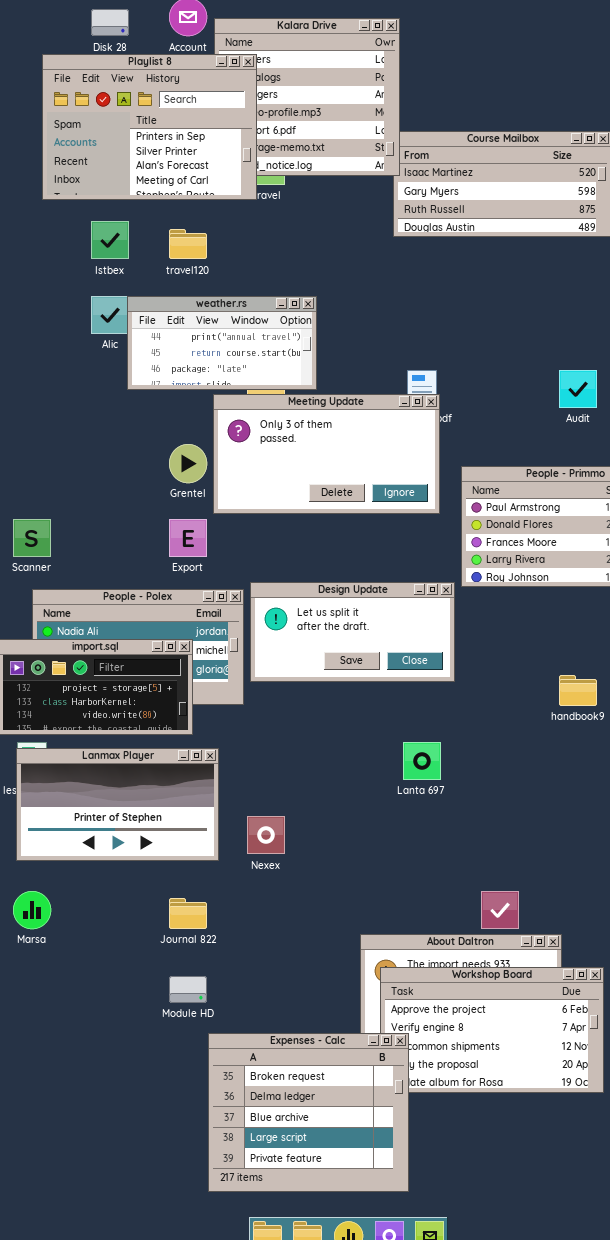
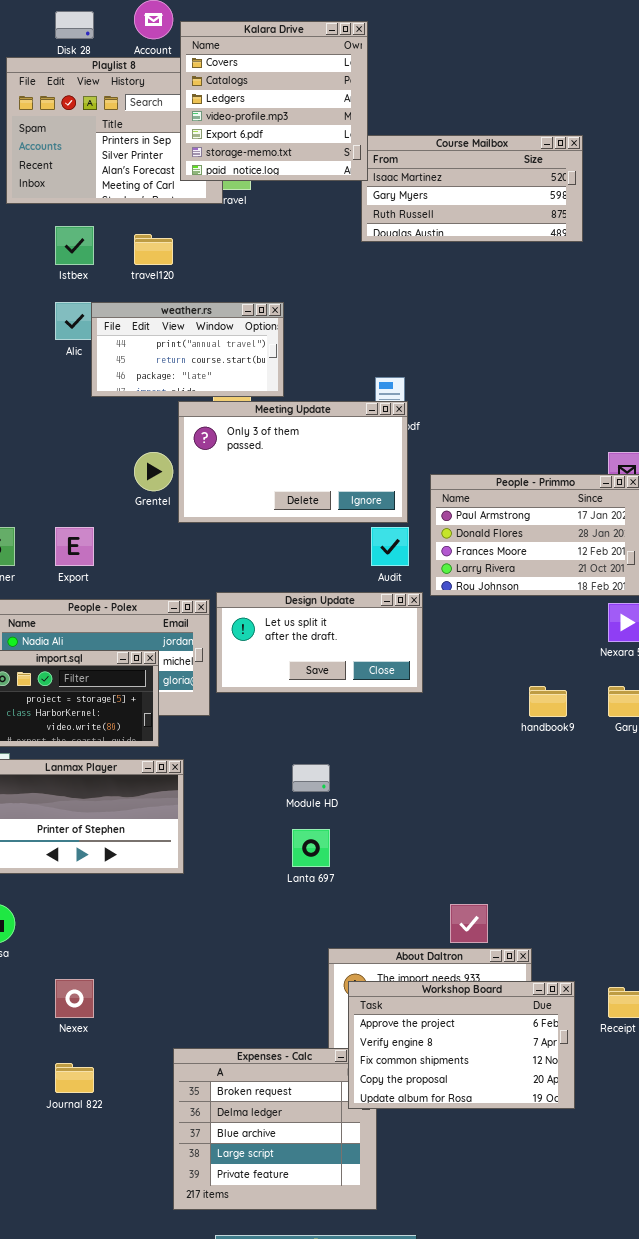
Kalara Drive: [214,18,400,176] -> [180,21,368,181], raised
Audit: [559,370,597,408] -> [371,527,409,566], moved
Export: [169,519,207,557] -> [55,527,94,566], moved
Lanta 697: [403,742,441,780] -> [292,829,330,867], moved
Nexex: [247,816,285,854] -> [55,979,94,1018], moved
Journal 822: [169,898,207,929] -> [55,1063,94,1093], moved
Workshop Board: [380,967,604,1093] -> [348,981,575,1109], raised
Module HD: [169,976,207,1003] -> [292,764,330,792], moved

